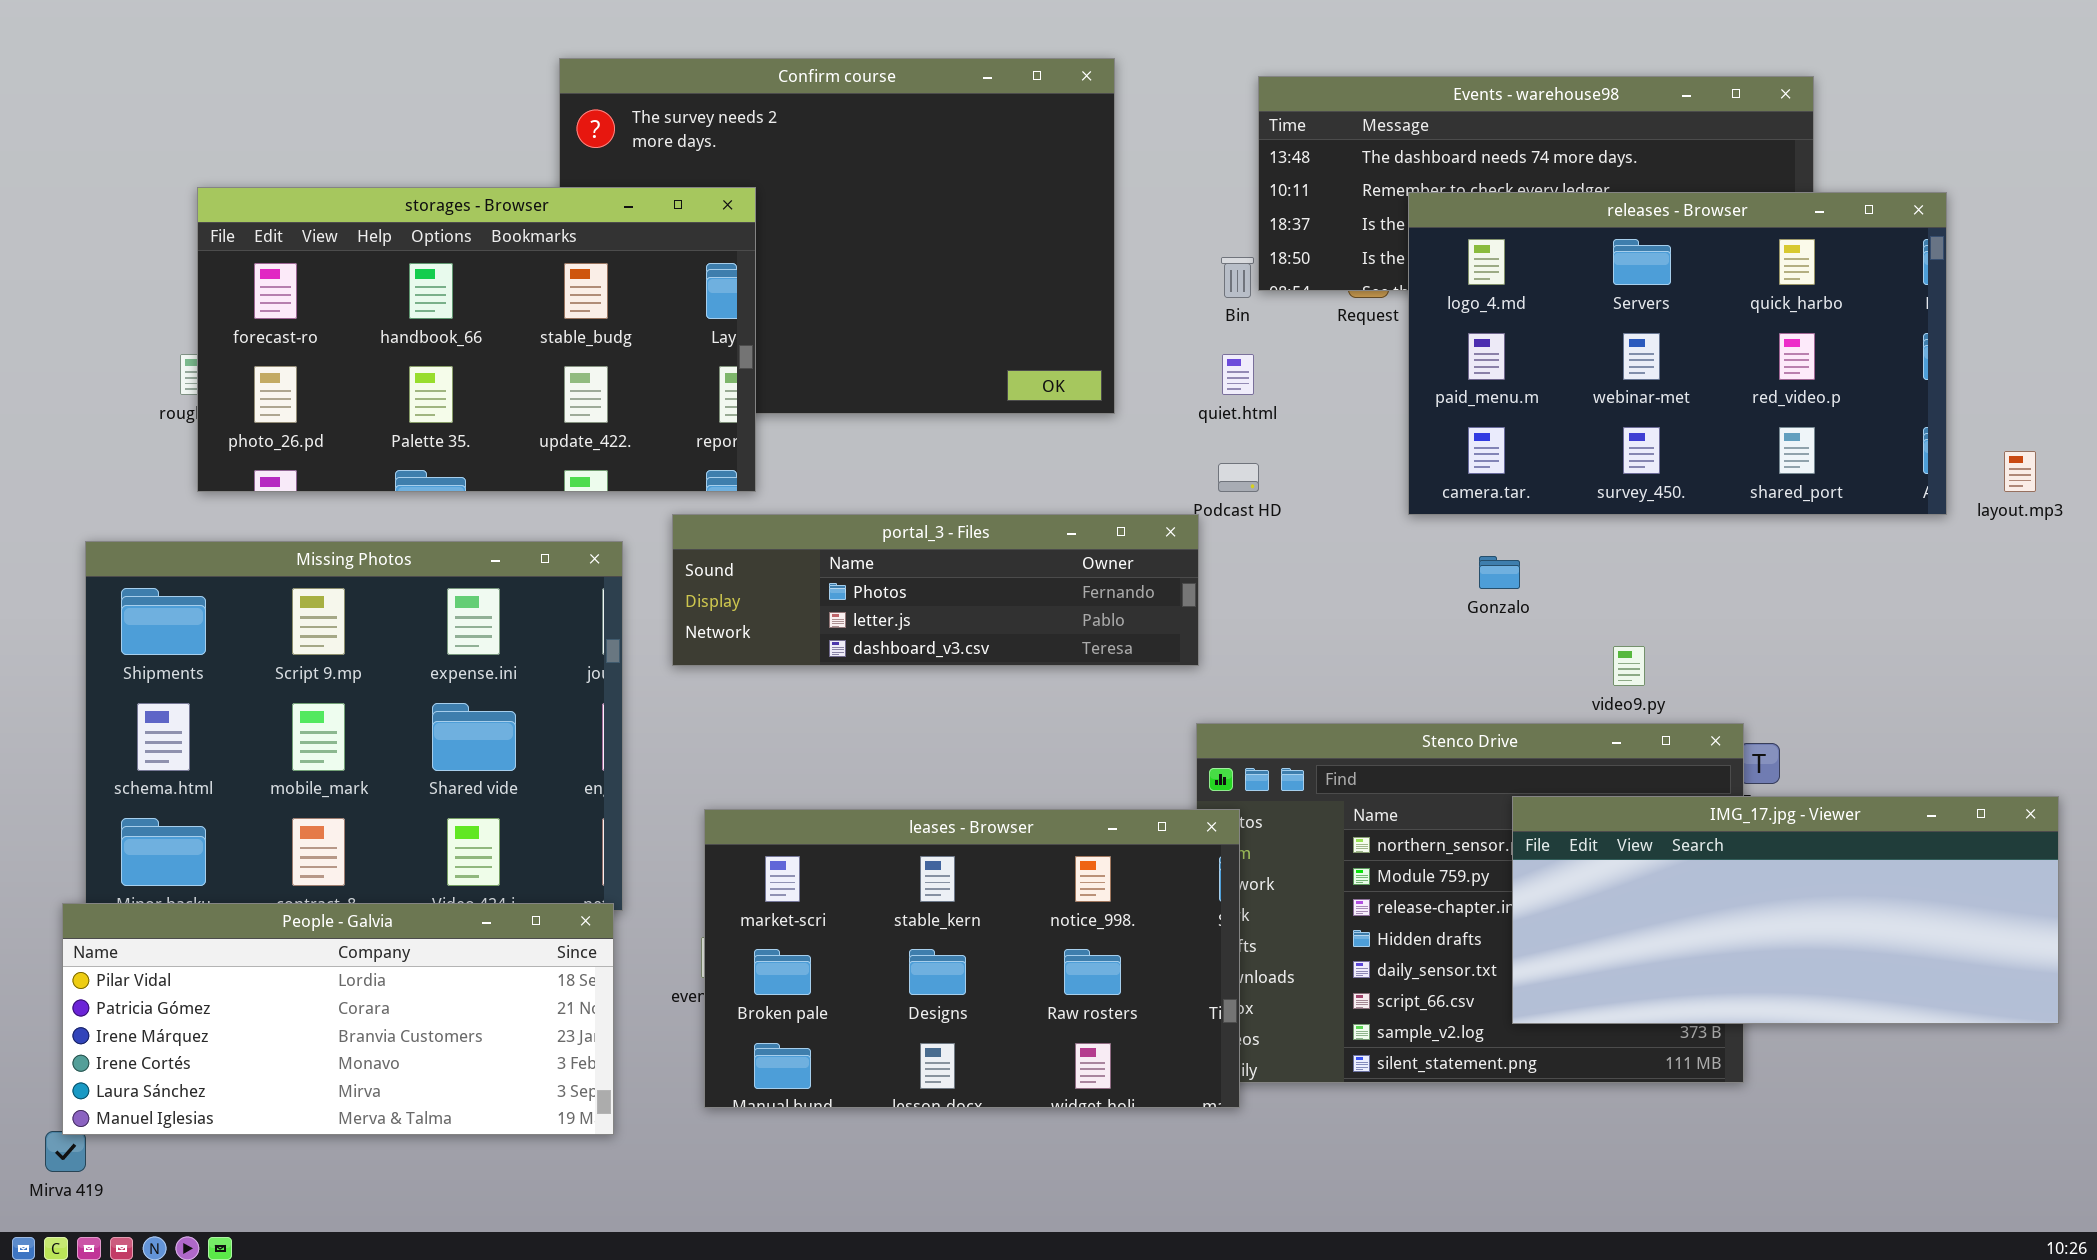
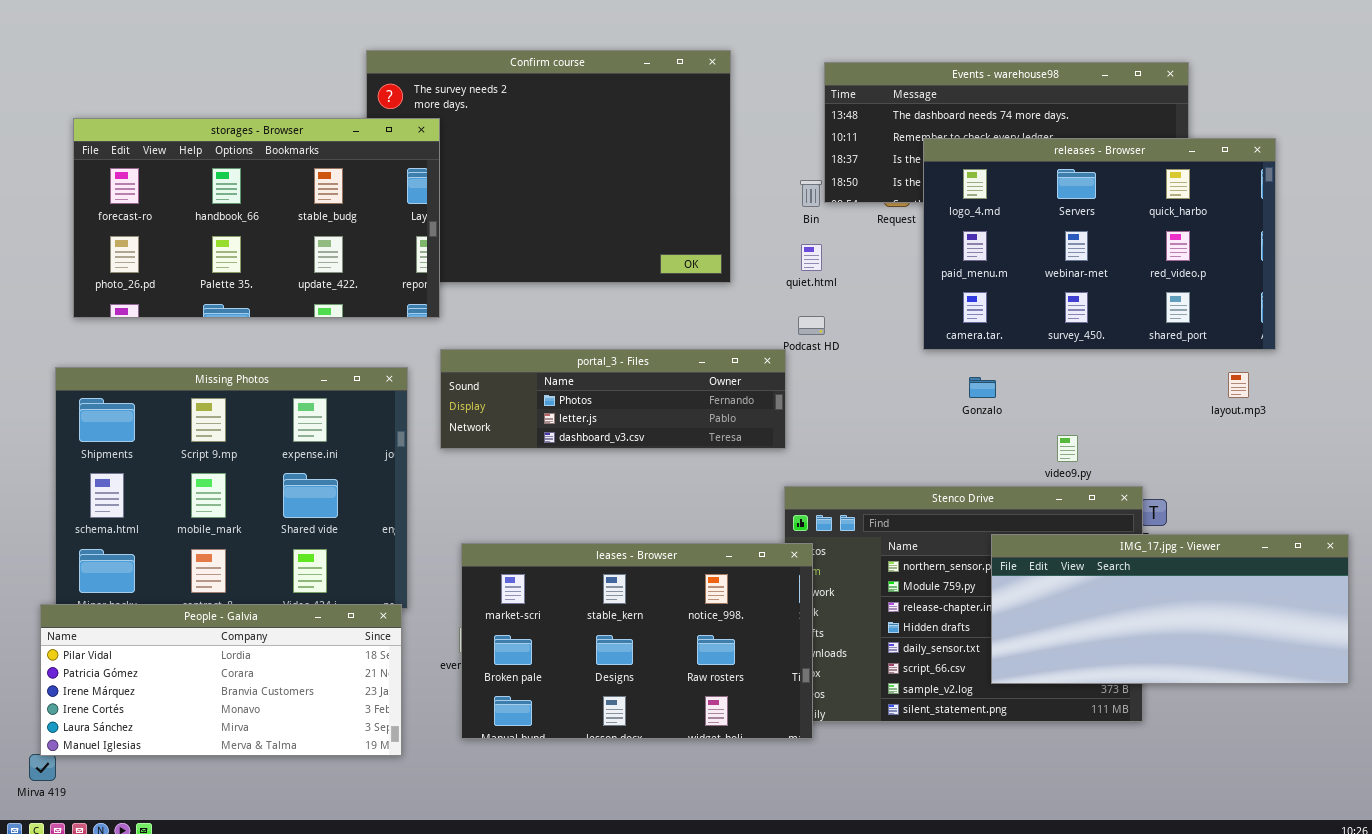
storages - Browser: [197,187,756,492] -> [73,118,440,318], moved
layout.mp3: [2004,451,2036,492] -> [1228,372,1249,398], moved

